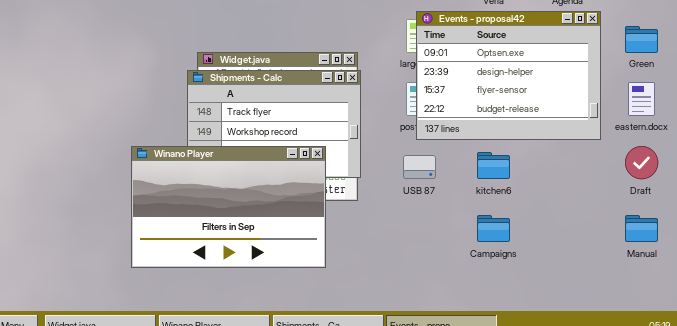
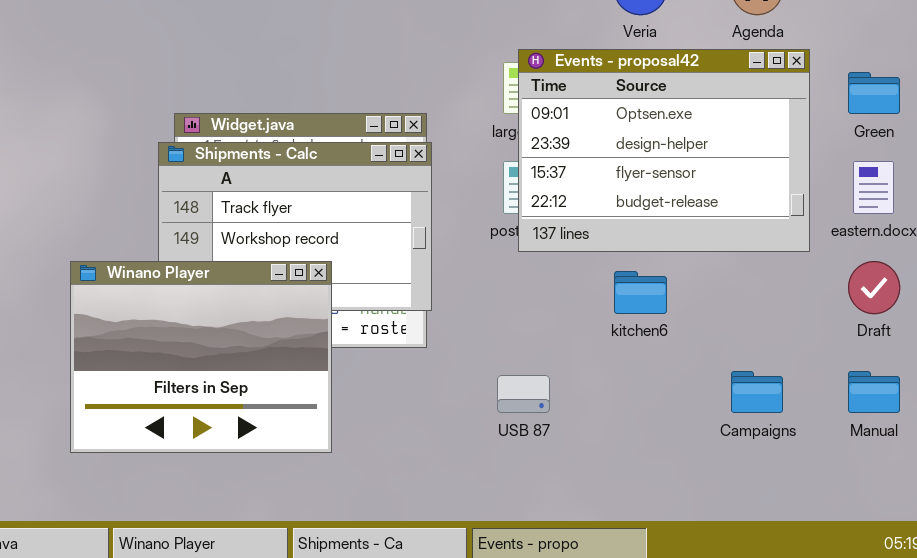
Winano Player: [131,146,326,268] -> [70,261,332,453], resized
USB 87: [403,155,436,179] -> [497,375,550,413], moved
Campaigns: [477,215,510,242] -> [731,371,783,413], moved

